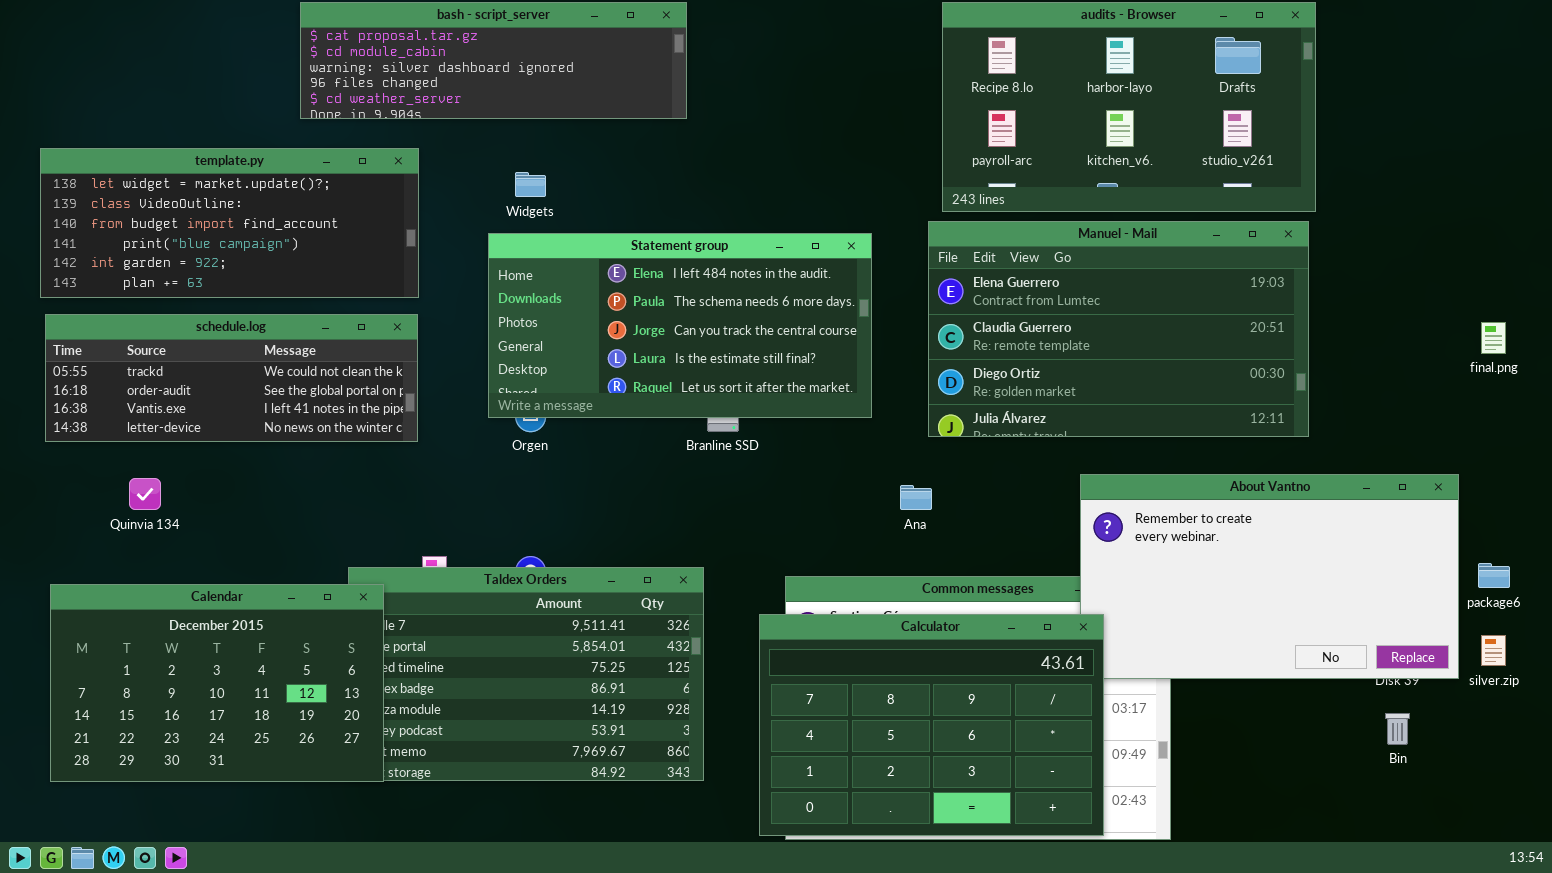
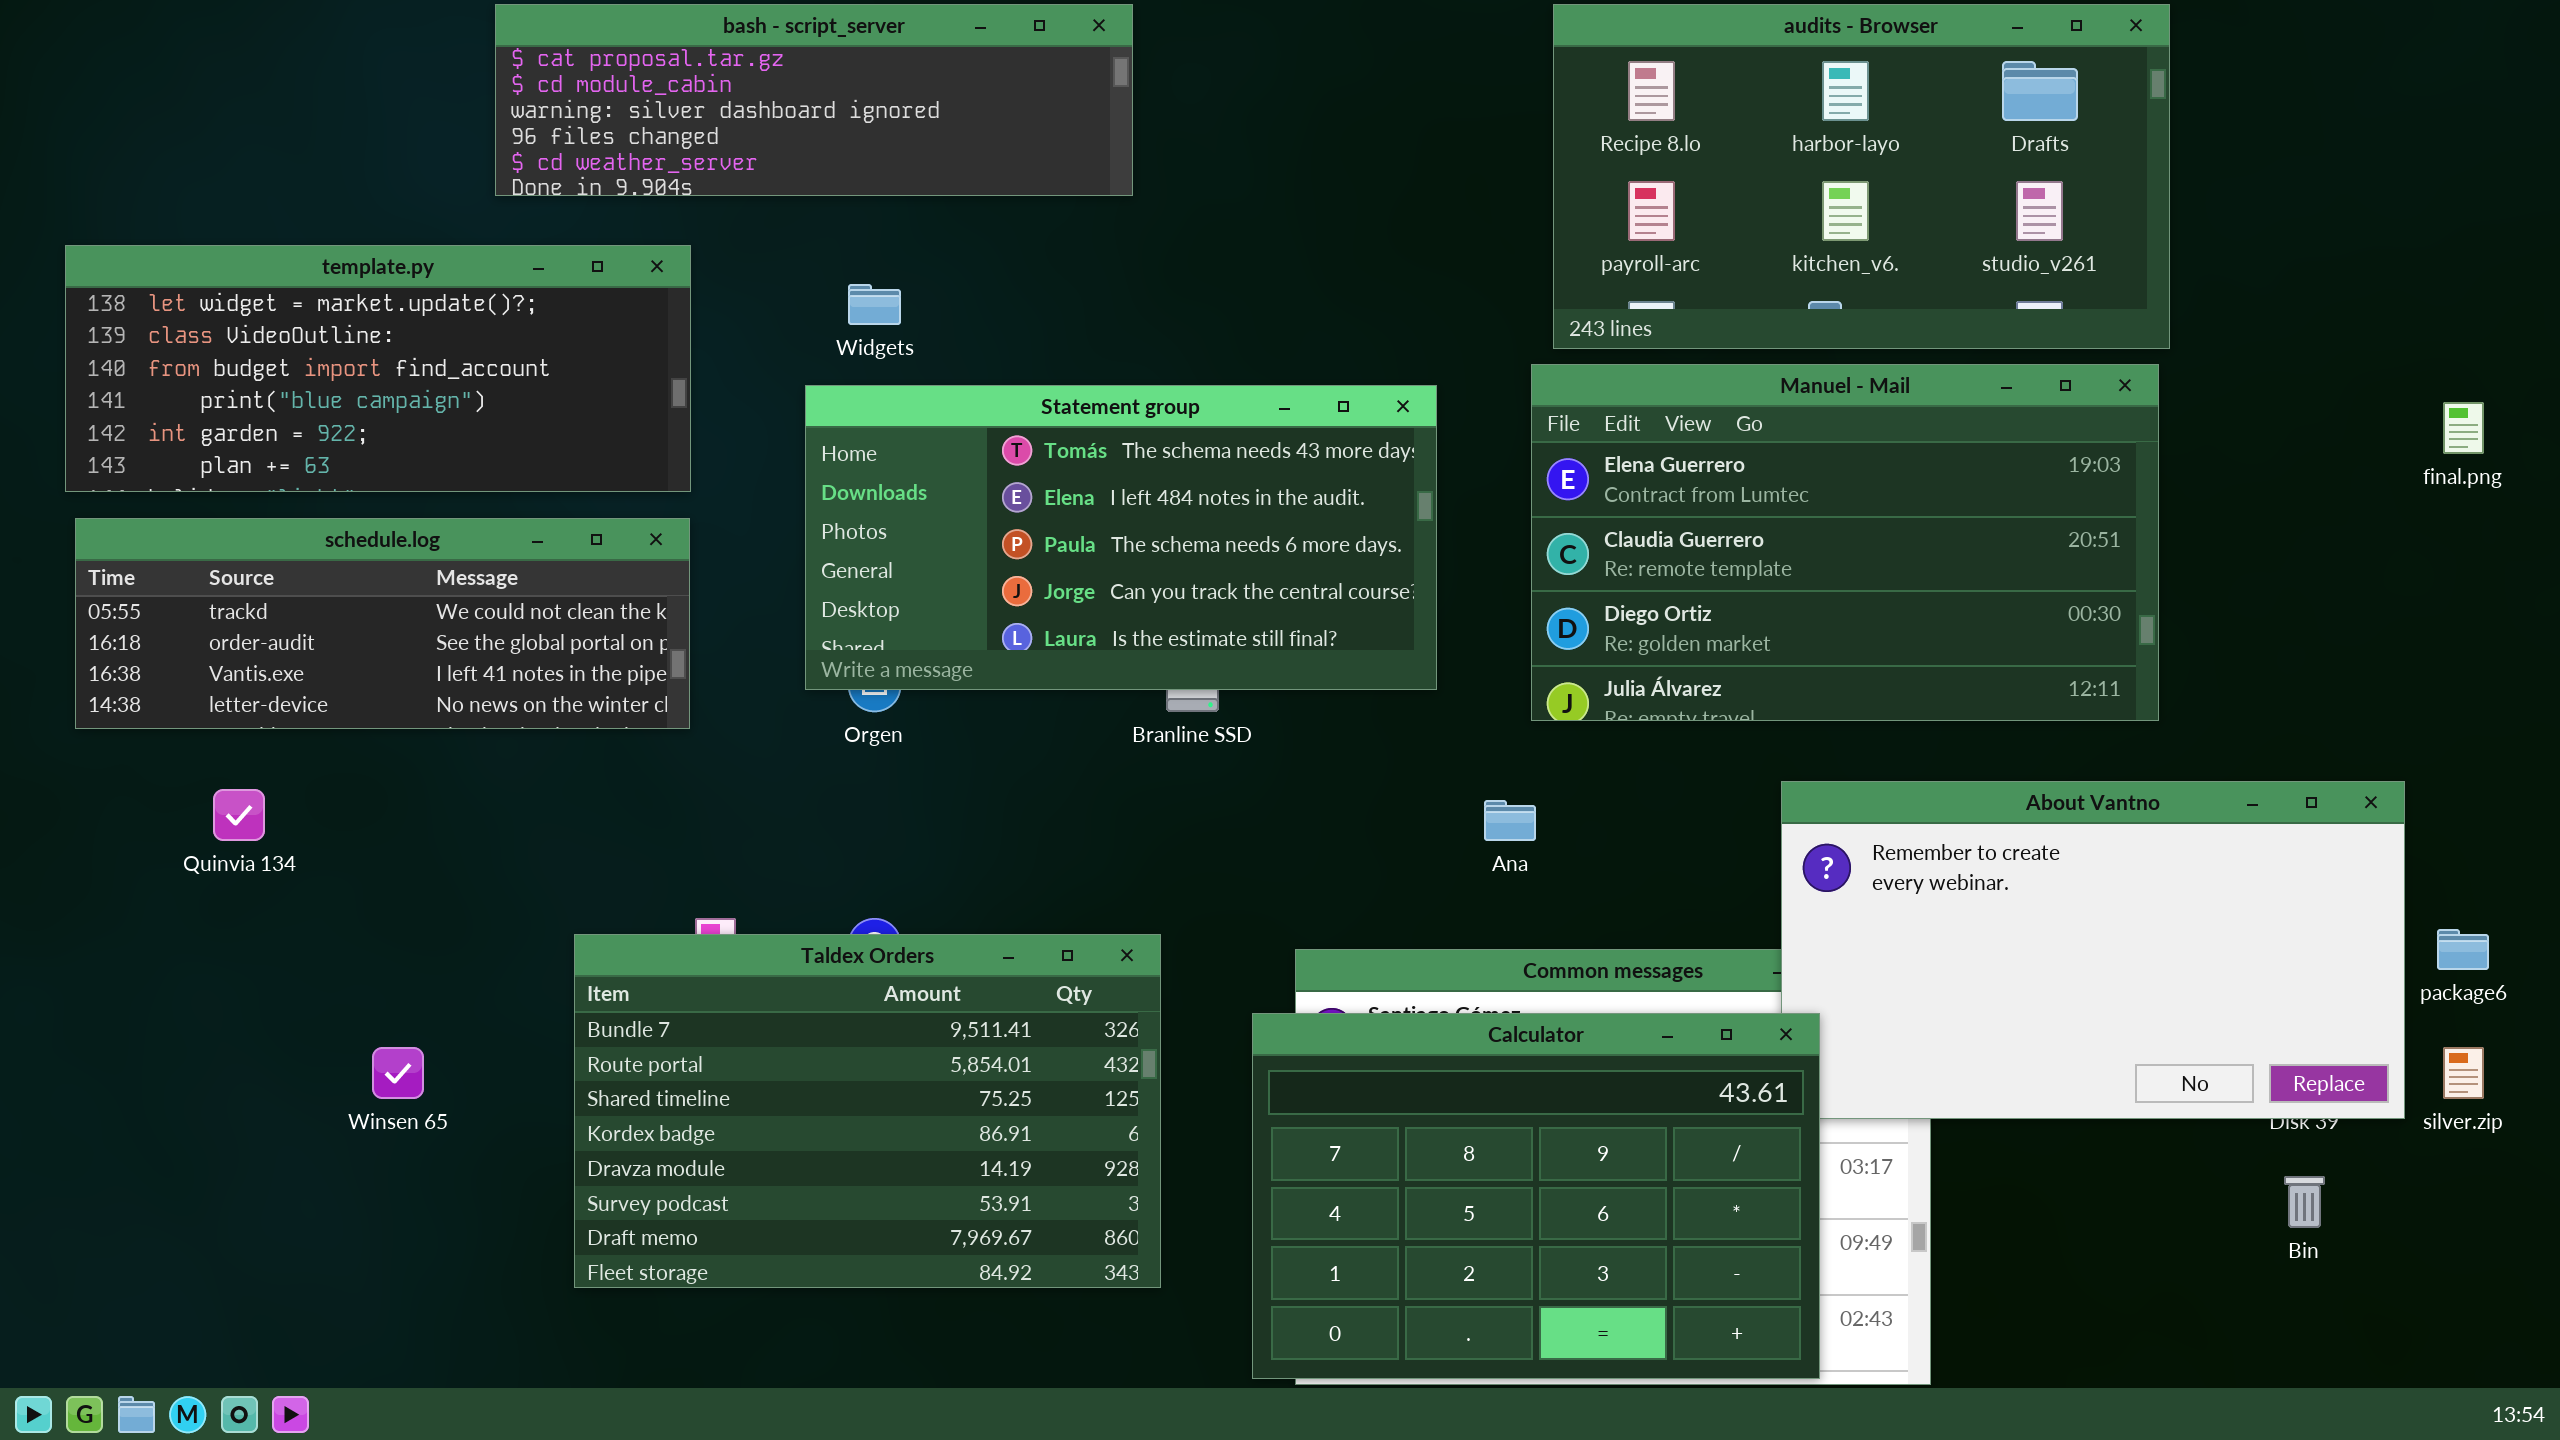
Statement group: [488,233,872,418] -> [805,385,1437,690], scrolled up 1 row
final.png: [1481,322,1506,354] -> [2443,402,2484,454], moved
Calendar: [50,584,384,782] -> none, closed

